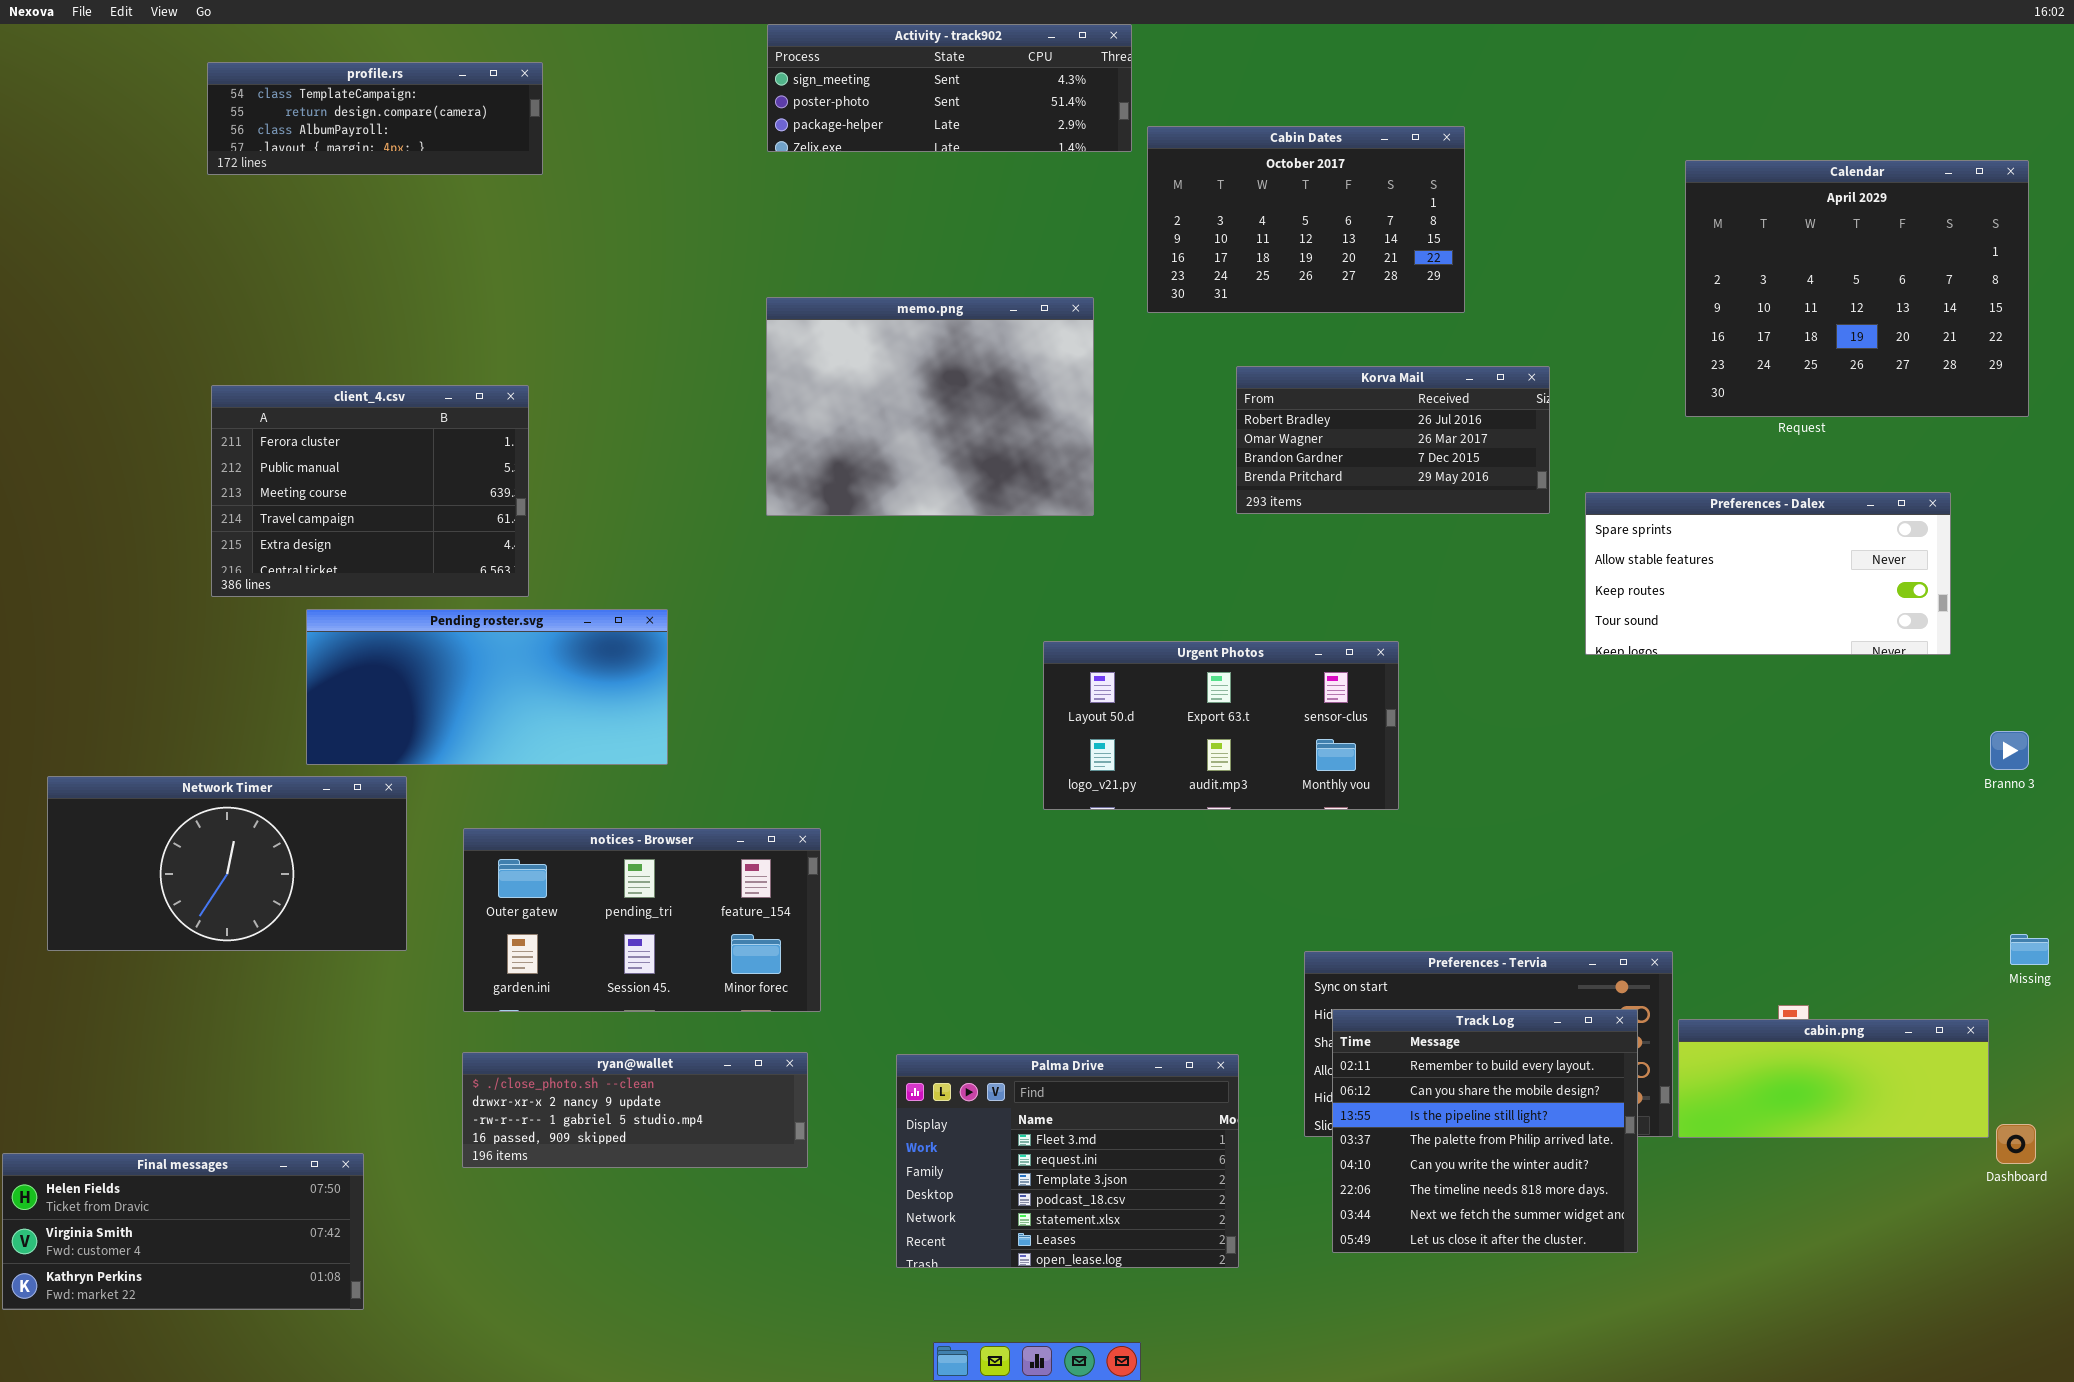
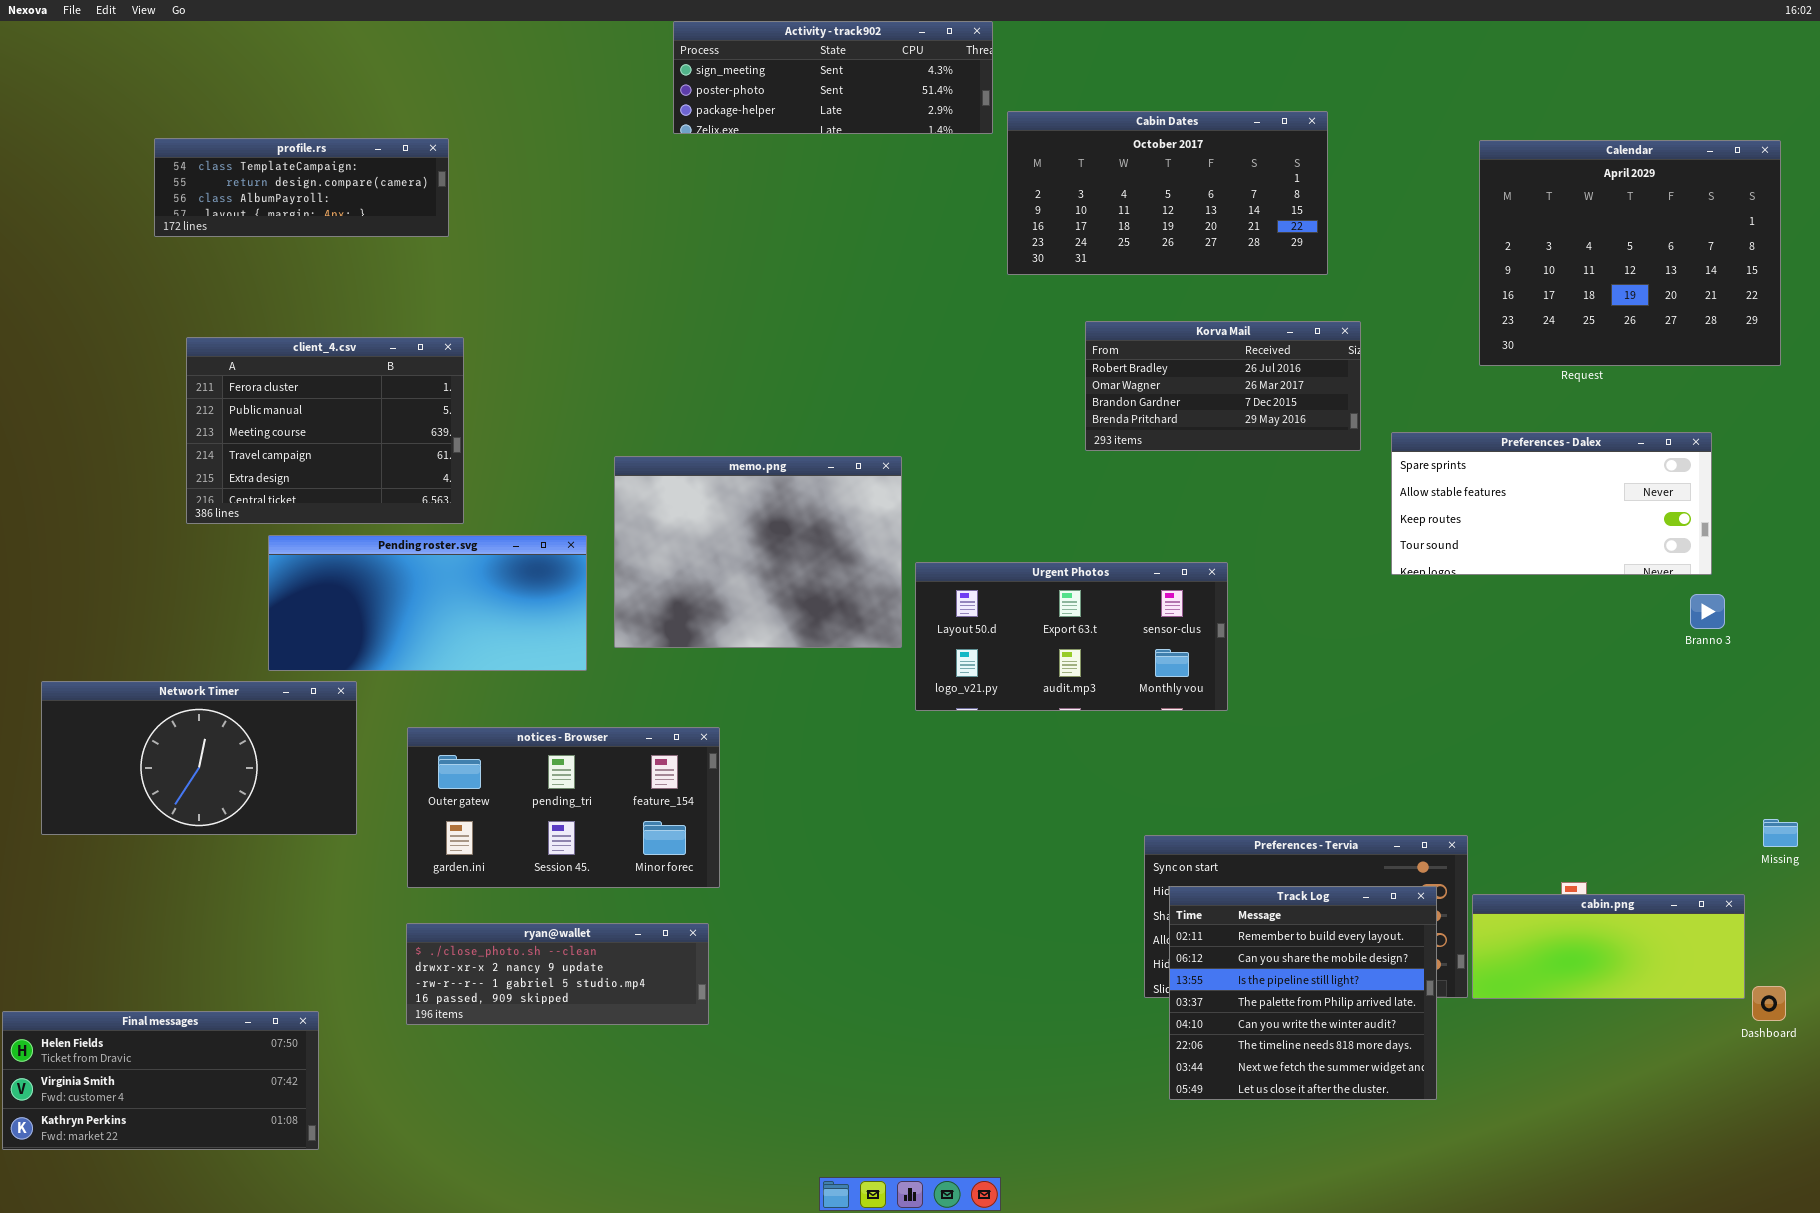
profile.rs: [207,62,543,175] -> [154,138,449,237], moved
Cabin Dates: [1147,126,1465,313] -> [1007,111,1328,275], resized
memo.png: [766,297,1094,516] -> [614,456,902,648], moved
Branno 3: [1990,731,2029,770] -> [1690,594,1725,629], moved
Palma Drive: [896,1054,1239,1268] -> none, closed

